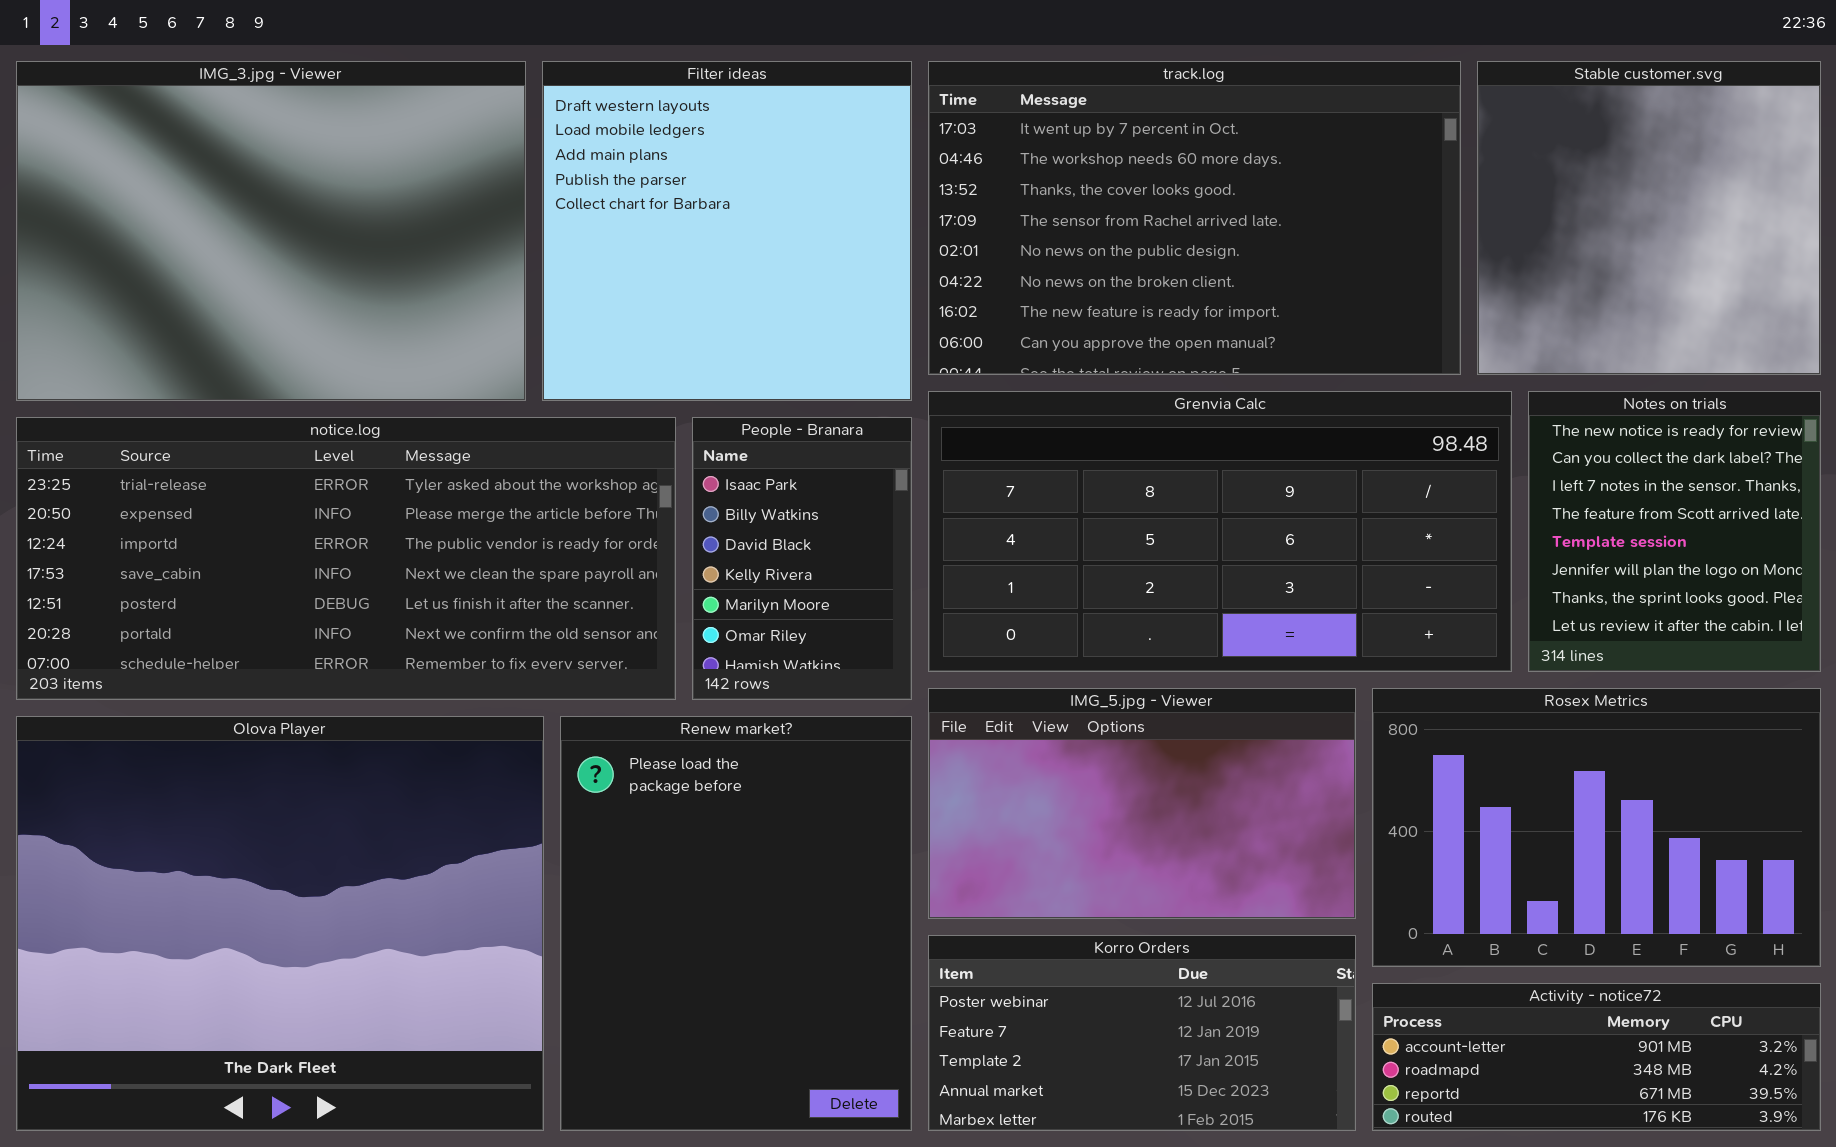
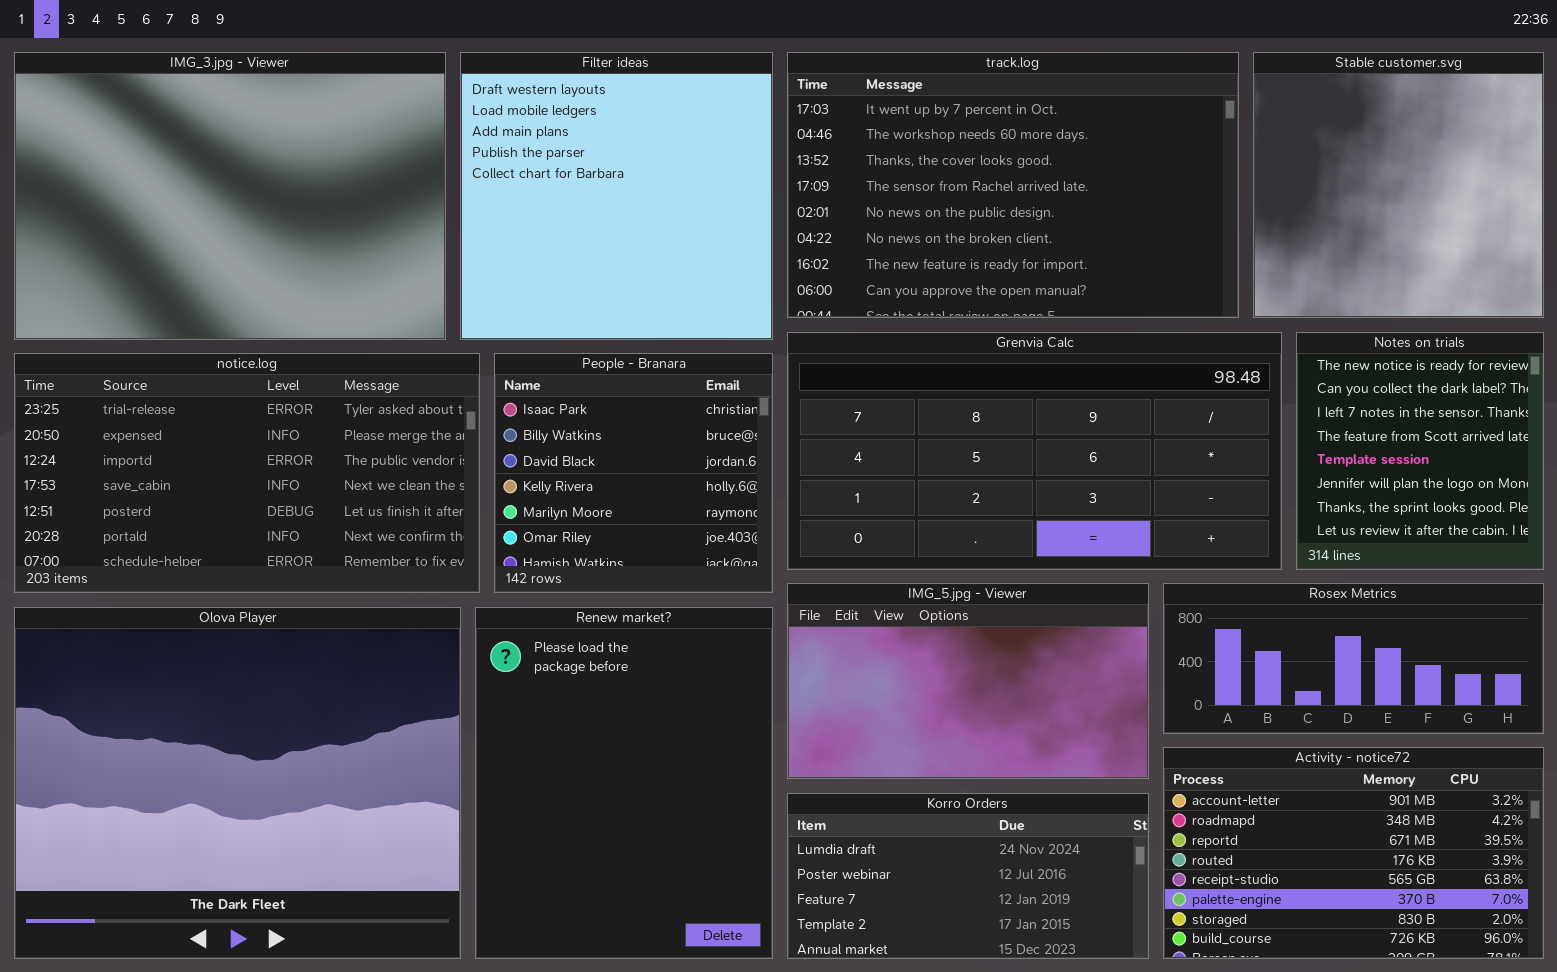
notice.log: [16,417,676,700] -> [14,353,480,593], resized
People - Branara: [692,417,912,700] -> [494,353,773,593], resized
Rosex Metrics: [1372,688,1821,967] -> [1163,583,1544,734], resized
Korro Orders: [928,935,1356,1131] -> [787,793,1149,959], scrolled up 1 row
Activity - notice72: [1372,983,1821,1131] -> [1163,747,1544,959], resized

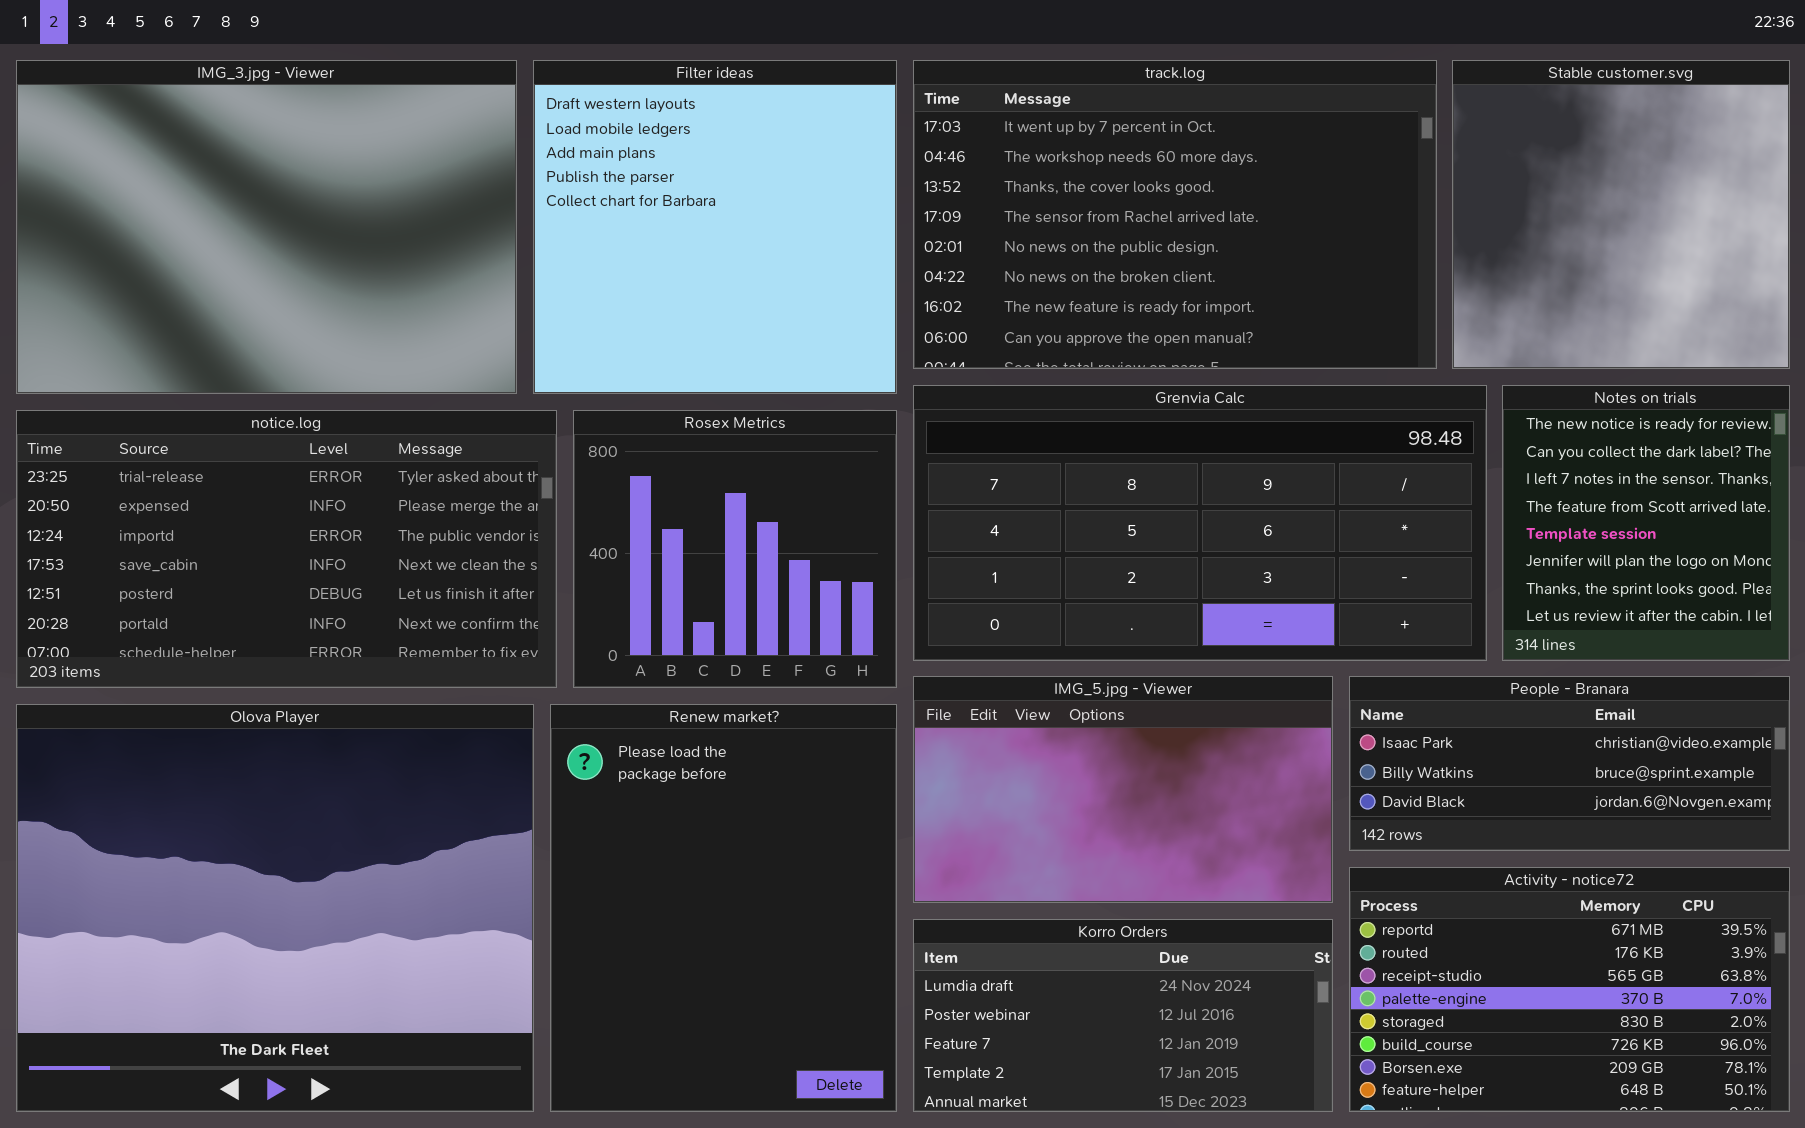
People - Branara: [494,353,773,593] -> [1349,676,1790,851], moved, resized
Rosex Metrics: [1163,583,1544,734] -> [573,410,897,688], moved, resized
Activity - notice72: [1163,747,1544,959] -> [1349,867,1790,1112], scrolled down 2 rows

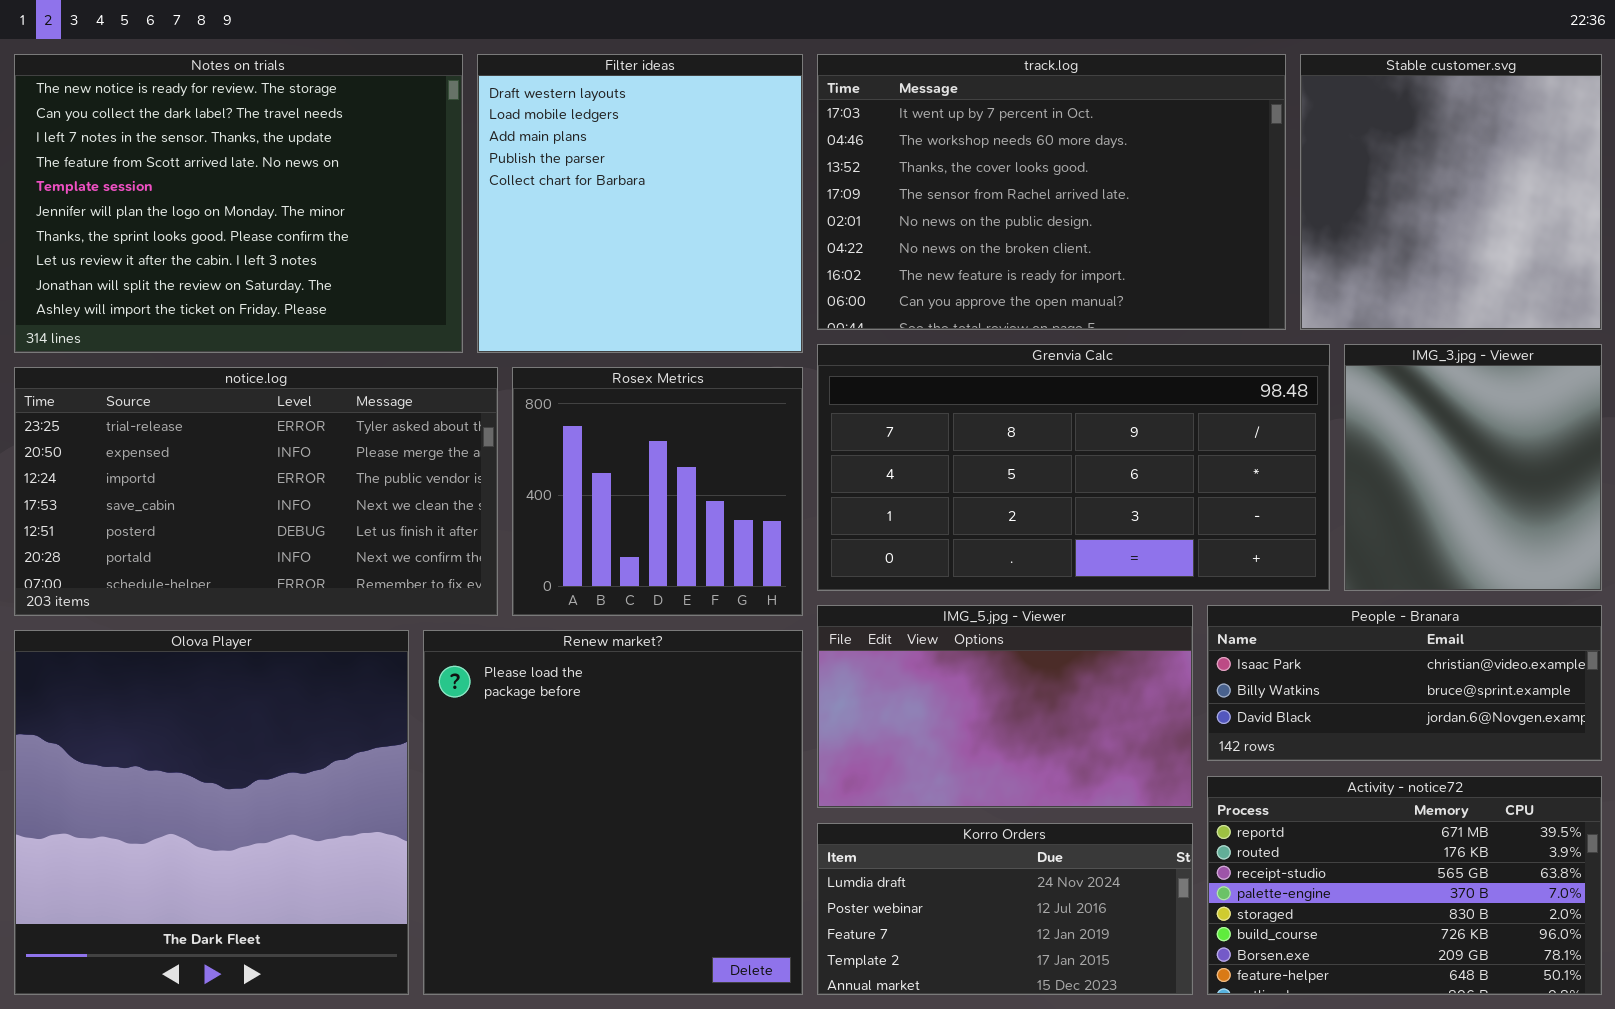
IMG_3.jpg - Viewer: [16,60,517,394] -> [1344,344,1602,591], moved, resized
Notes on trials: [1502,385,1790,661] -> [14,54,463,353], moved, resized
Olova Player: [16,704,534,1112] -> [14,630,409,995], resized
Renew market?: [550,704,897,1112] -> [423,630,803,995], resized

